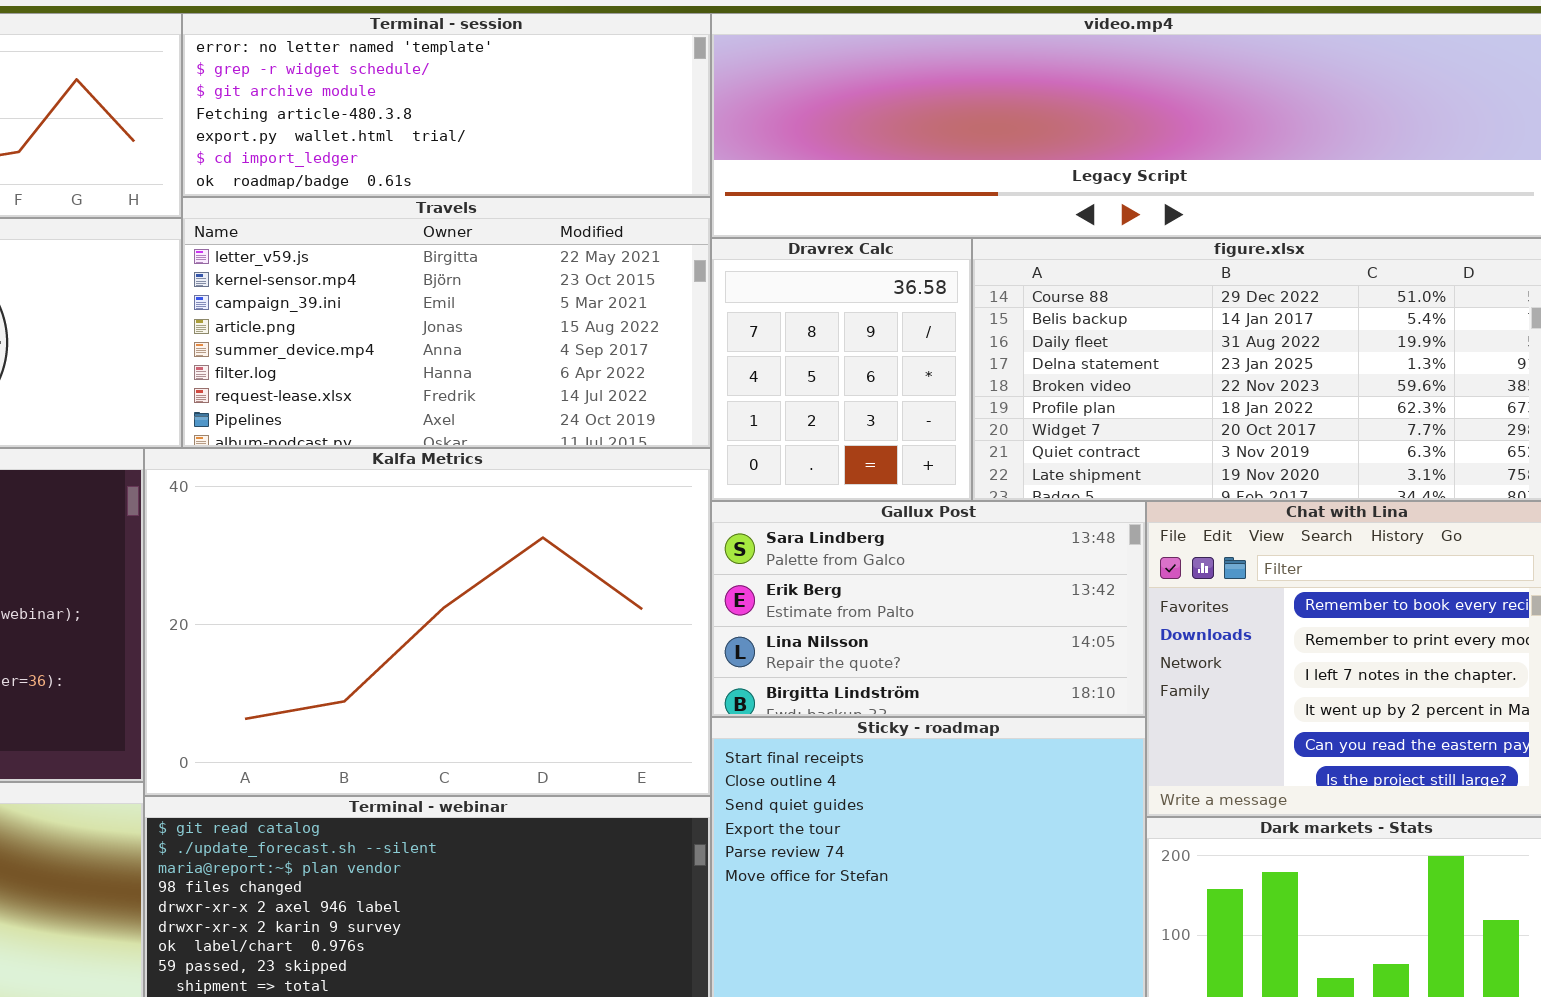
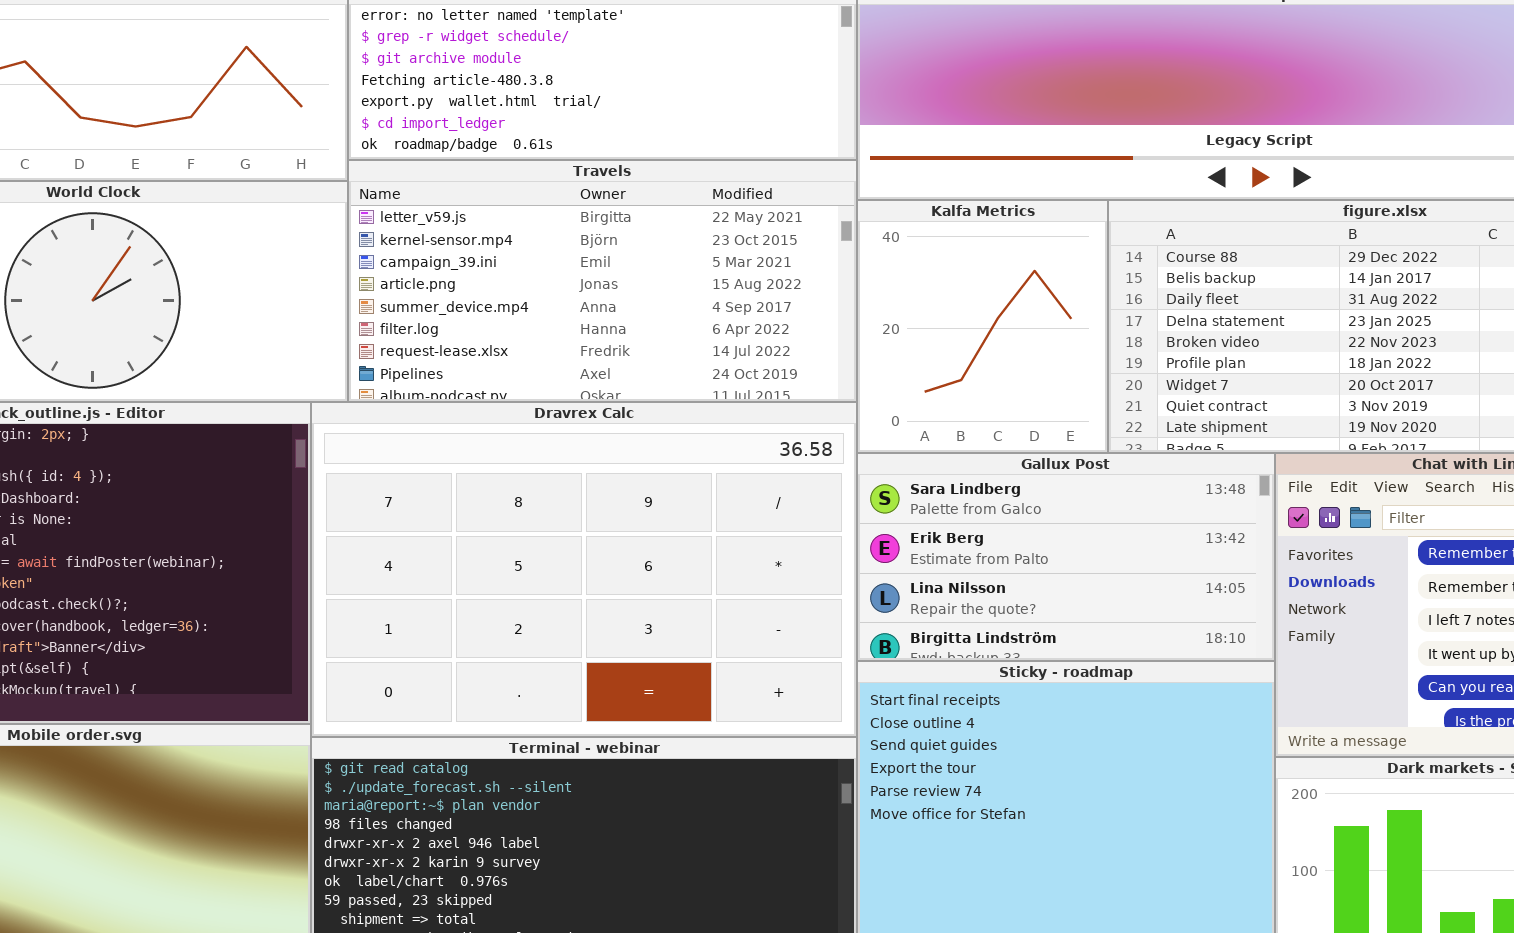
Dravrex Calc: [711,238,972,501] -> [311,402,857,737], moved, resized
Kalfa Metrics: [144,448,711,796] -> [857,200,1108,453], moved, resized

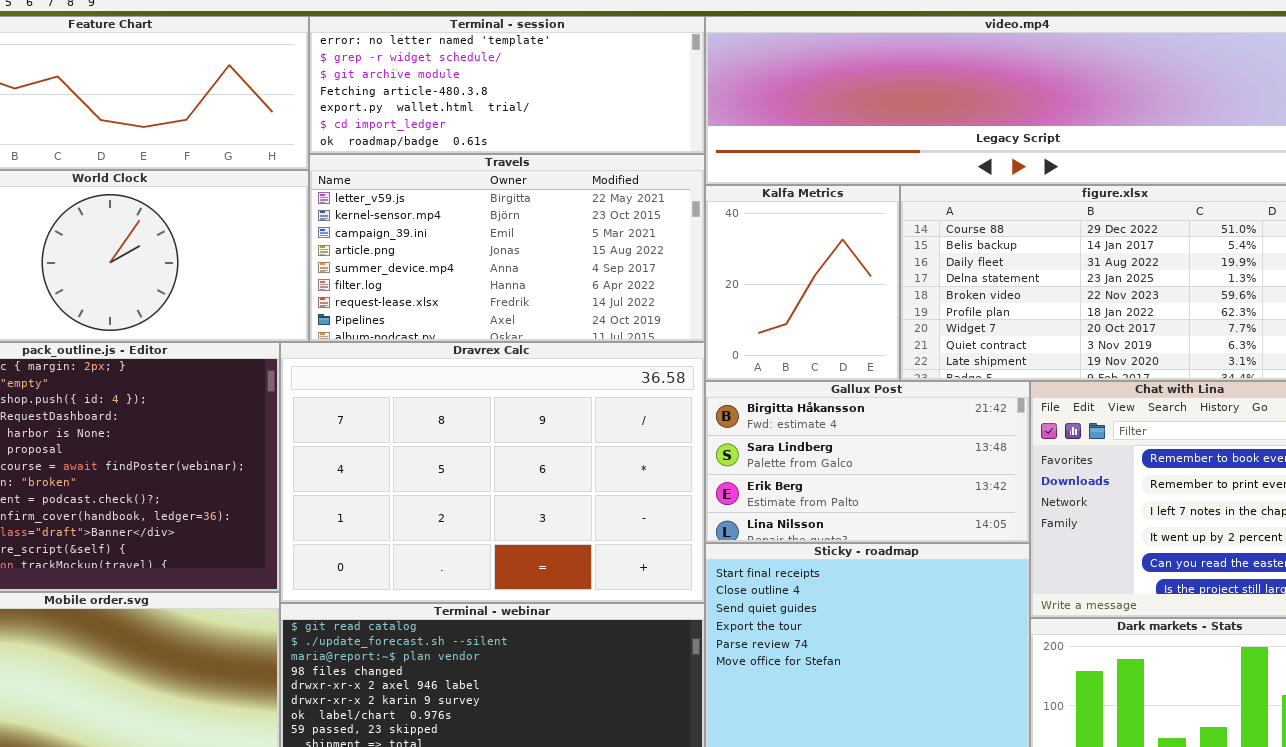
Gallux Post: [857,453,1275,661] -> [705,381,1030,543], scrolled up 1 row

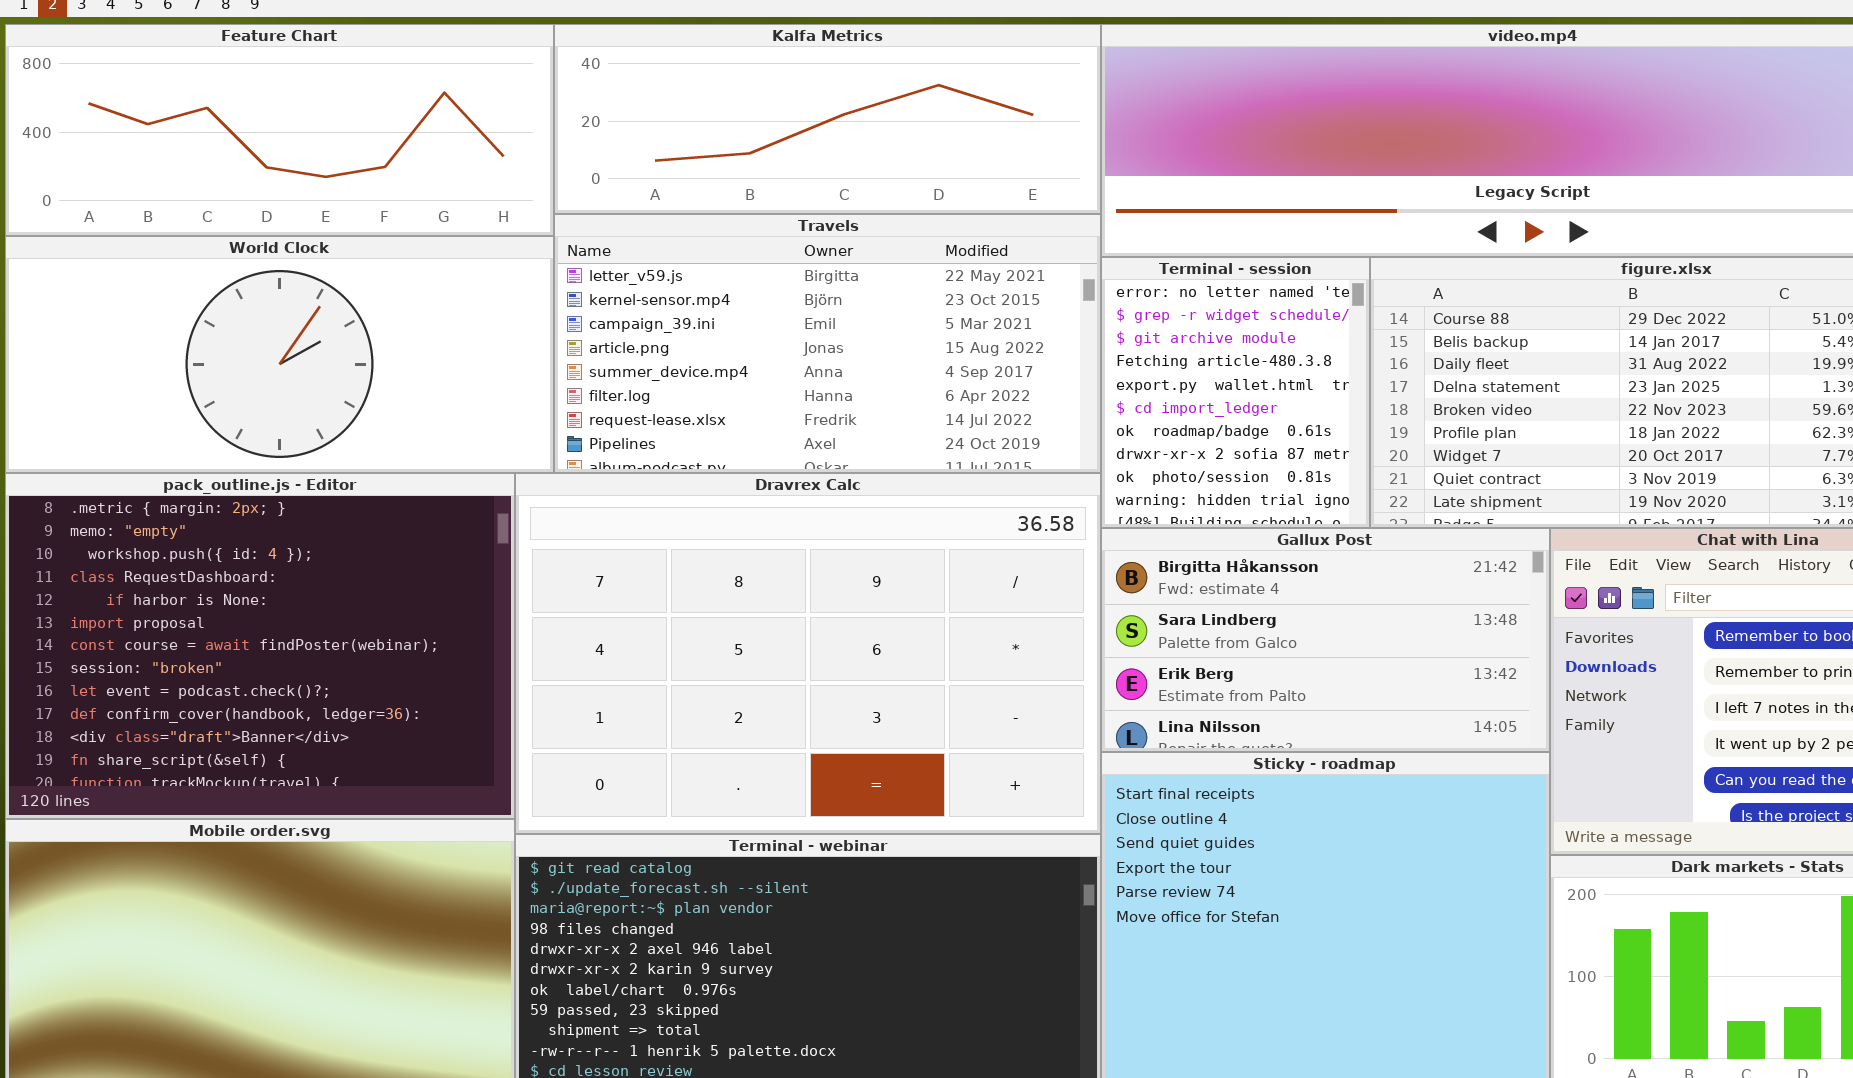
Terminal - session: [309,16,705,154] -> [1101,257,1370,528], moved, resized
Kalfa Metrics: [705,185,900,381] -> [554,24,1101,214], moved, resized

